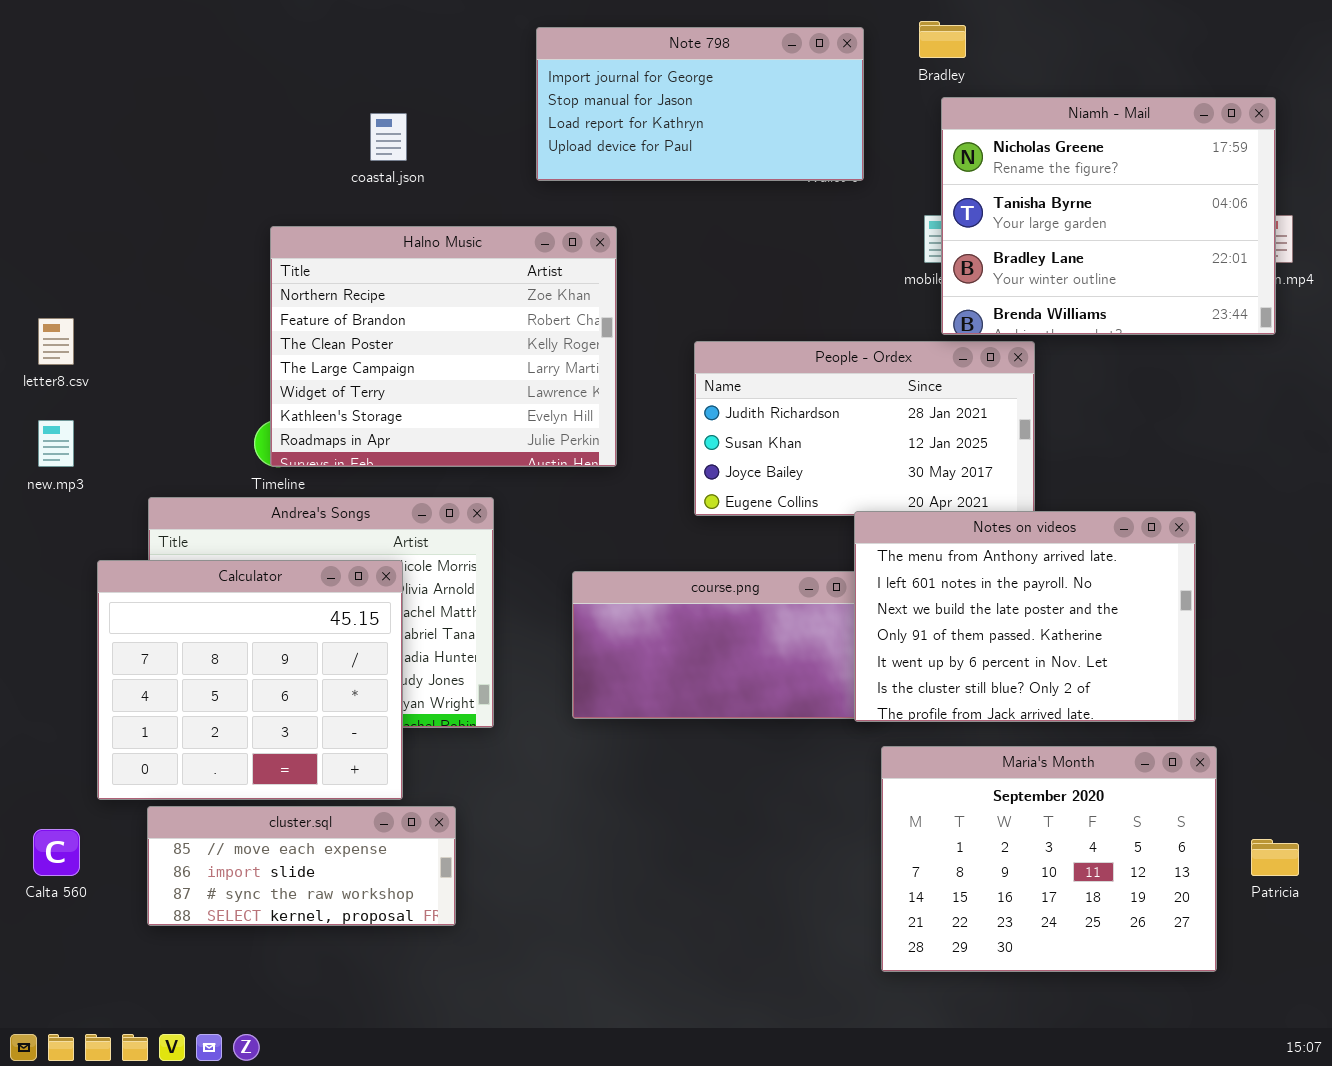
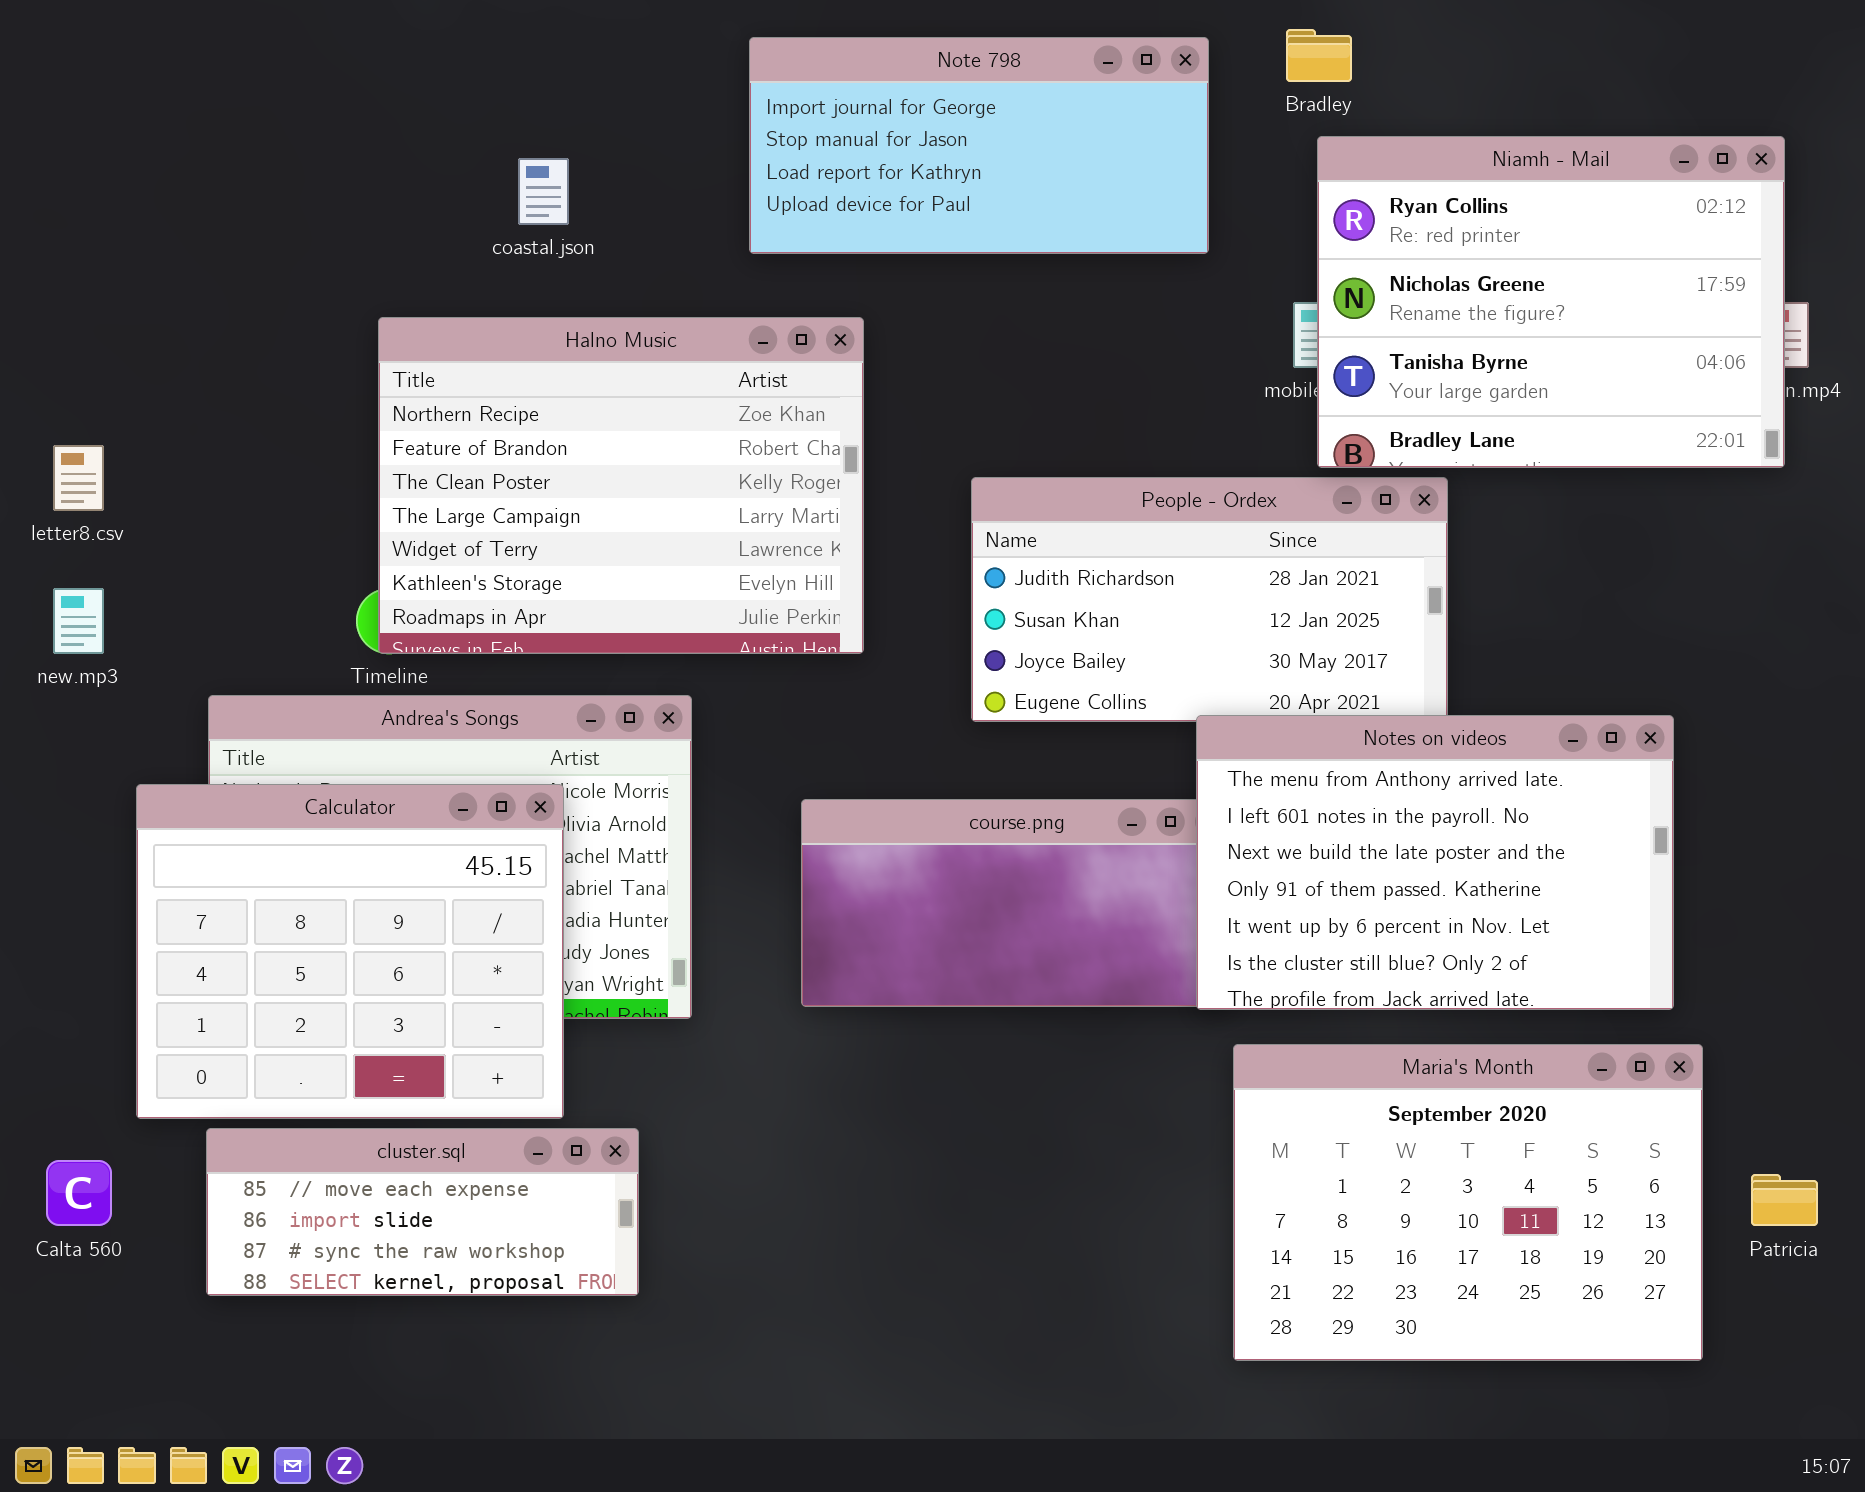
Niamh - Mail: [941,97,1276,335] -> [1317,136,1785,468], scrolled up 1 row

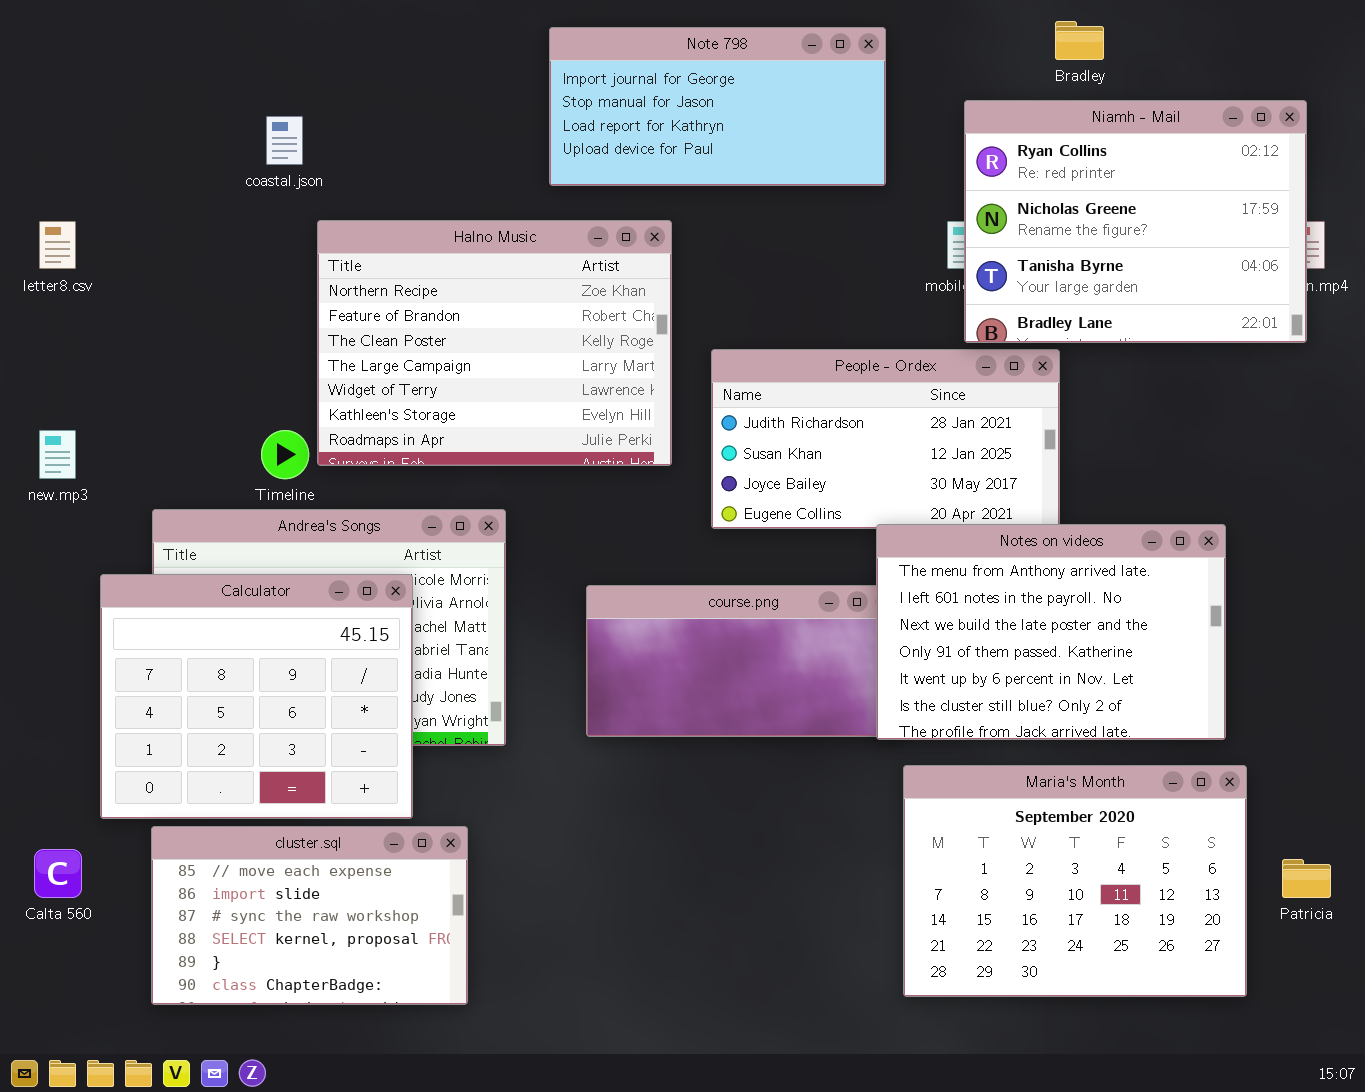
Bradley: [1286,29,1352,82] -> [1055,21,1104,60], moved
coastal.json: [518,158,569,225] -> [266,116,303,165], moved
Halno Music: [378,317,864,654] -> [317,220,672,466], moved
letter8.csv: [53,445,104,511] -> [39,221,76,269], moved
cluster.sql: [206,1128,639,1296] -> [151,826,468,1005], resized

